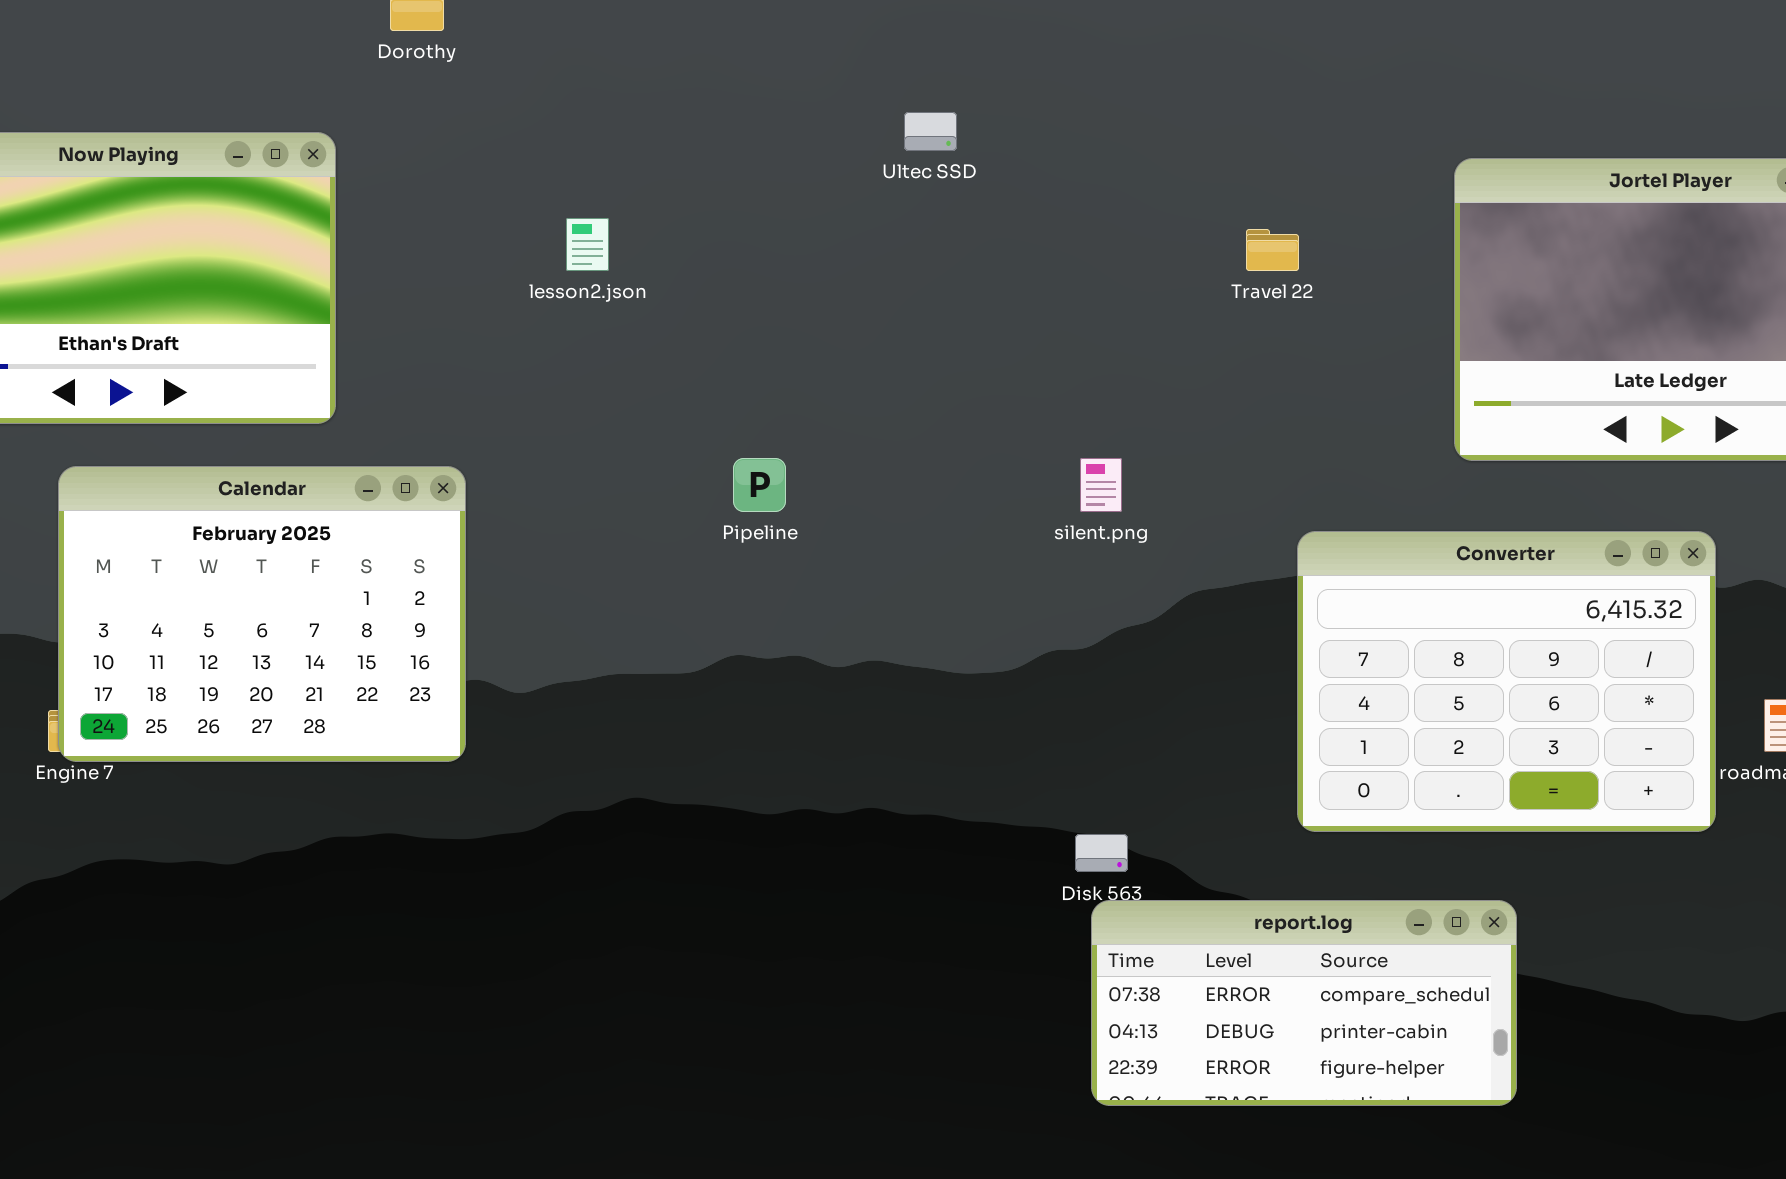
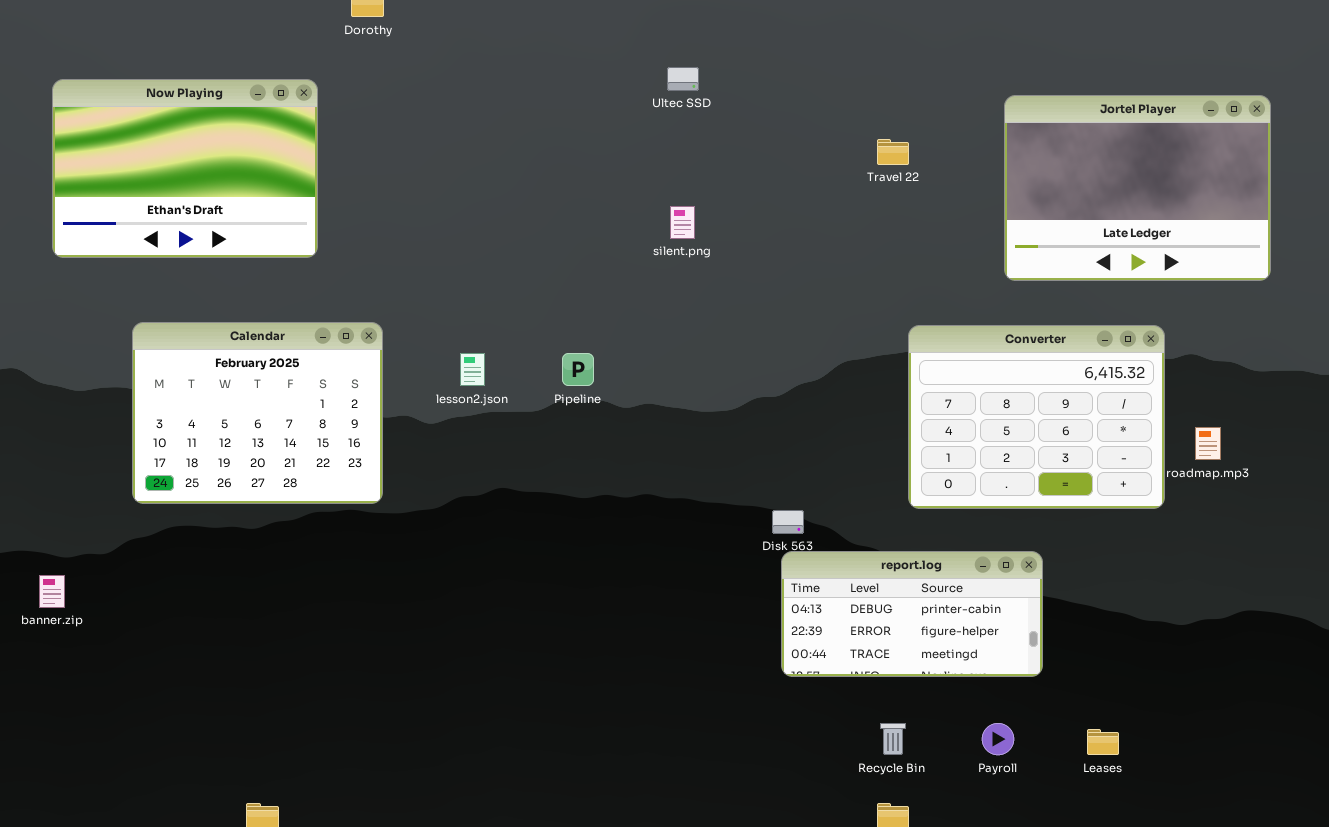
lesson2.json: [566,218,609,271] -> [460,353,485,386], moved
Pipeline: [733,458,786,512] -> [562,353,594,386], moved
silent.png: [1080,458,1122,512] -> [670,206,695,239], moved
Calendar: [58,466,466,762] -> [132,322,383,504], moved
report.log: [1091,900,1517,1106] -> [781,551,1043,677], scrolled down 1 row

